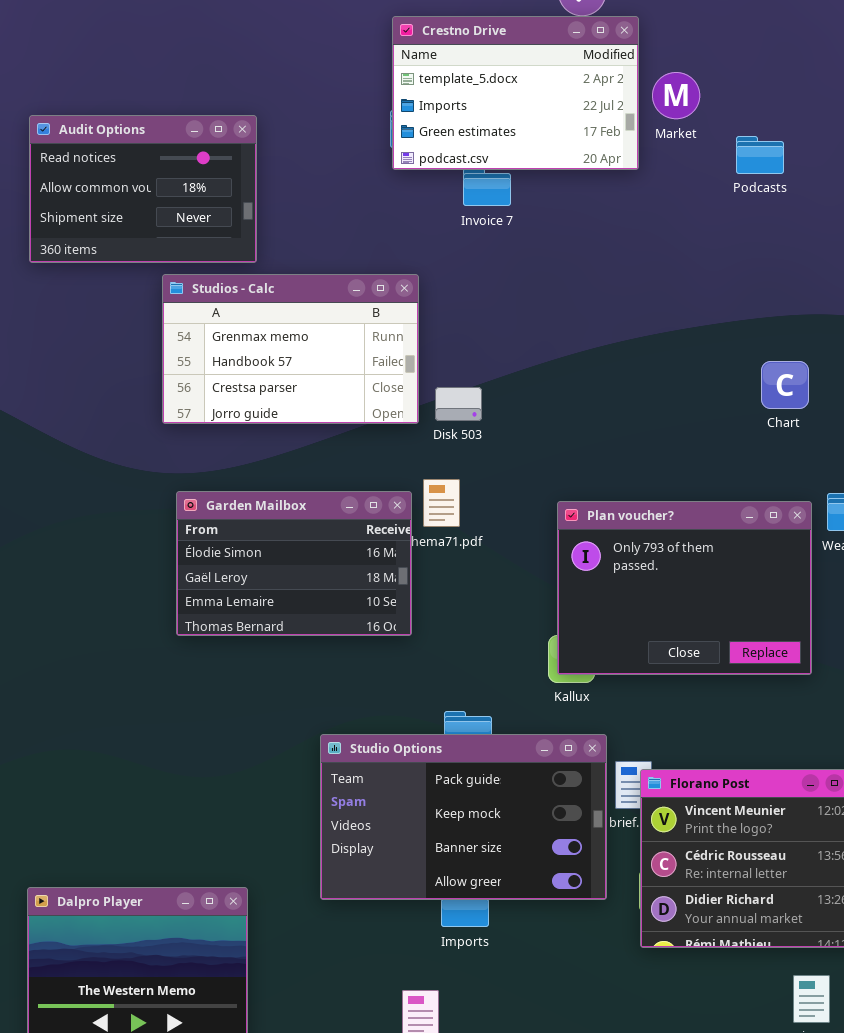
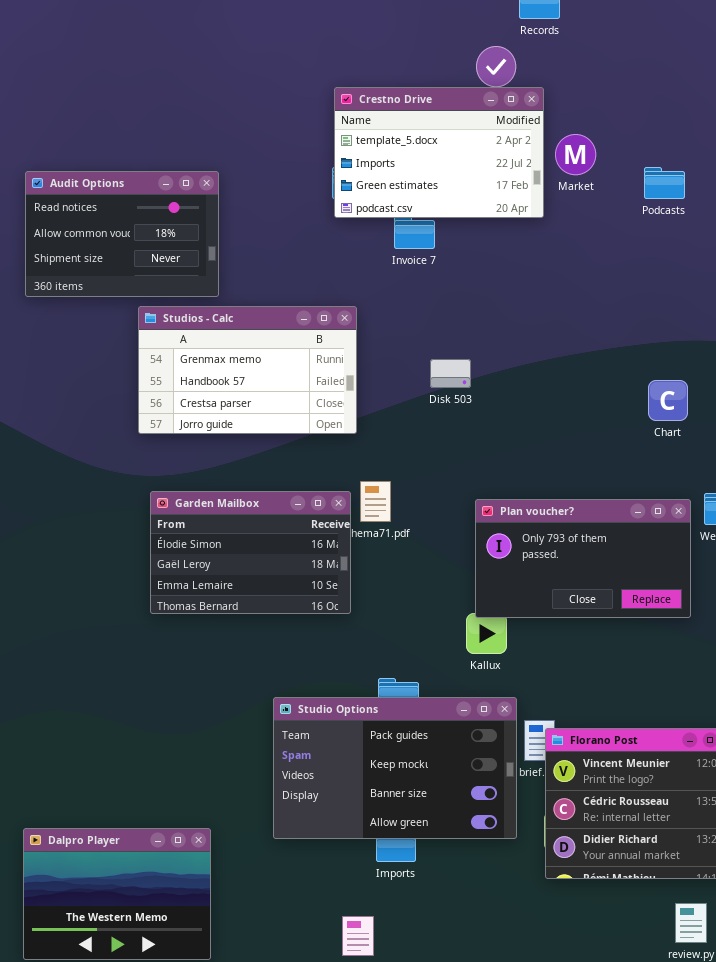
Podcasts: [736,136,784,174] -> [644,167,685,199], moved
Disk 503: [435,387,482,421] -> [430,359,471,388], moved
Plan voucher?: [557,501,812,675] -> [475,499,691,618], resized

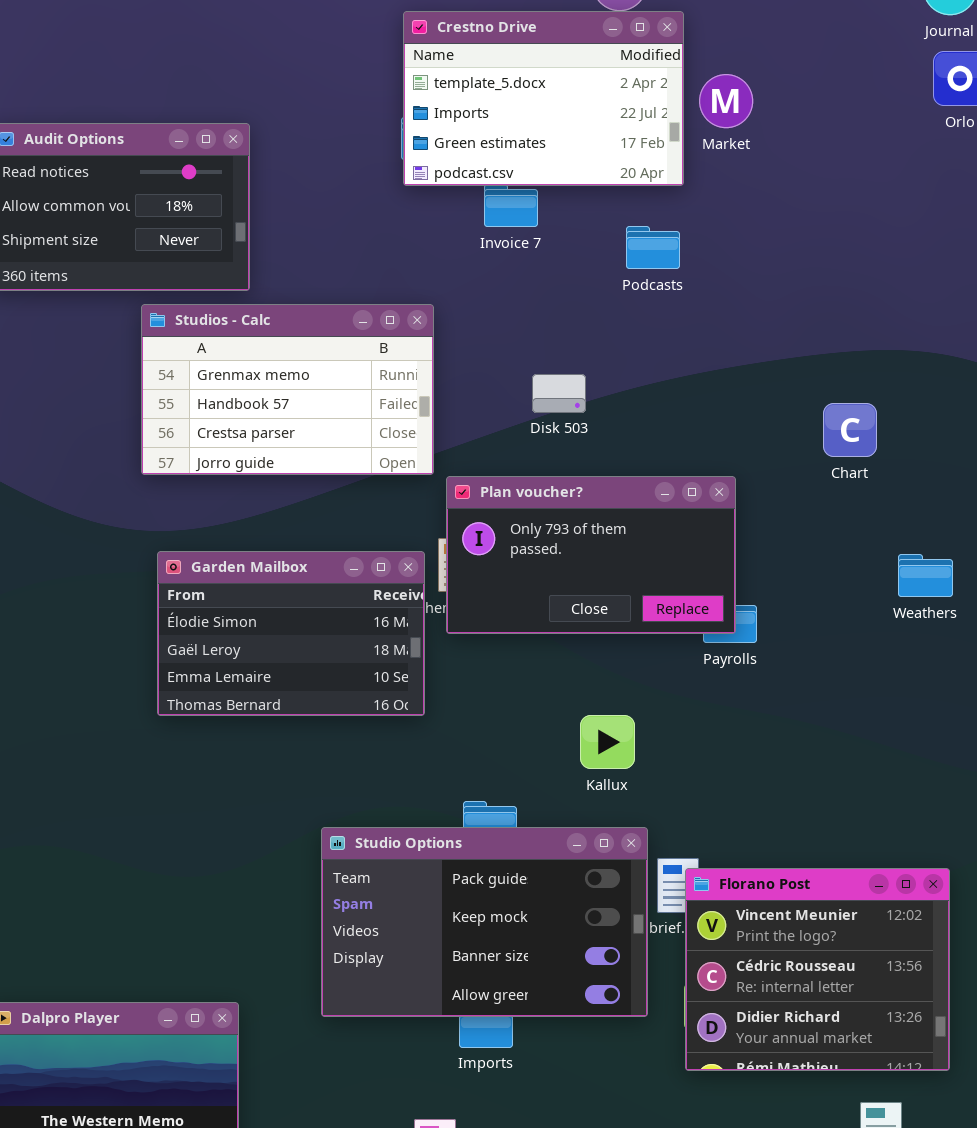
Podcasts: [644,167,685,199] -> [626,226,680,269], moved
Plan voucher?: [475,499,691,618] -> [446,476,736,634], moved

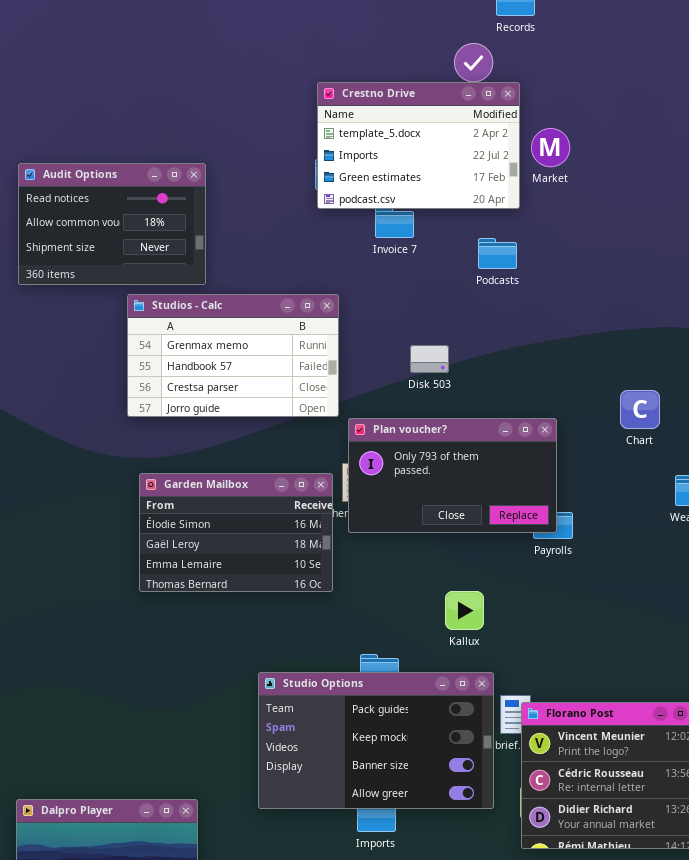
Chart: [823,403,877,457] -> [620,390,660,429], moved

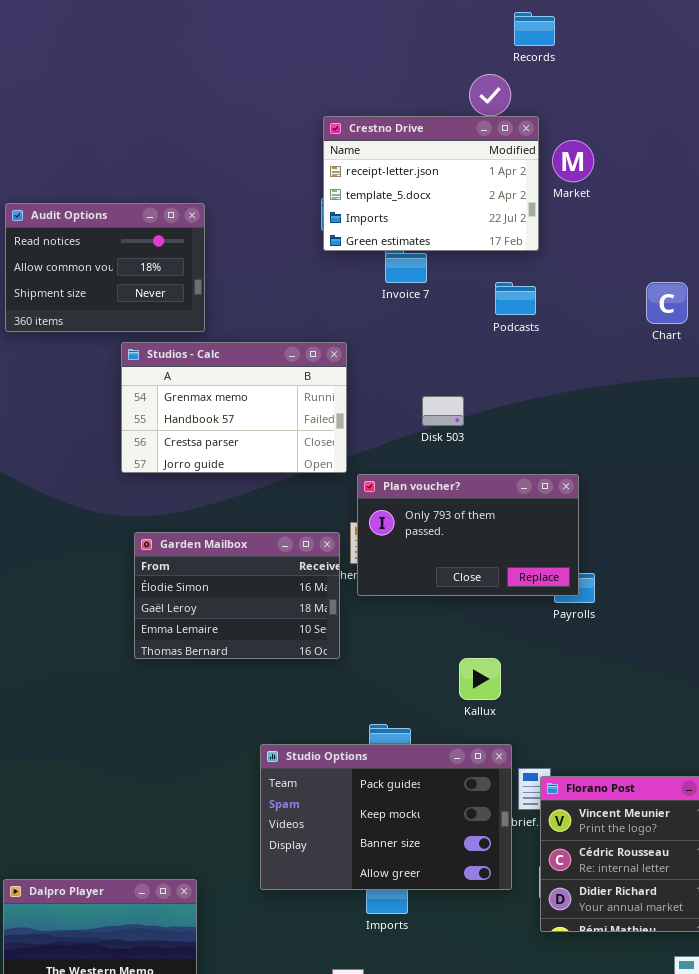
Crestno Drive: [317,82,520,209] -> [323,116,539,251], scrolled up 1 row
Market: [531,128,570,167] -> [552,140,594,182], moved
Chart: [620,390,660,429] -> [646,282,688,324], moved

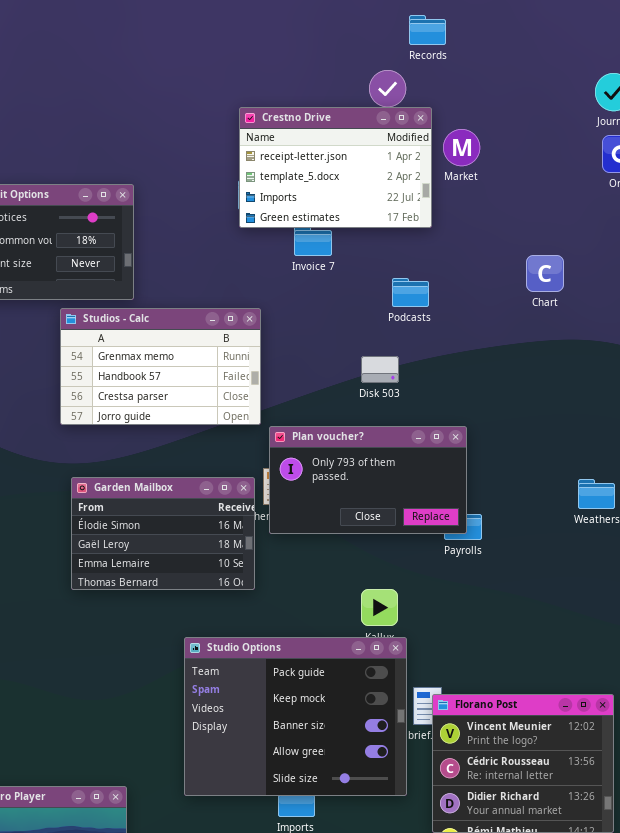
Podcasts: [495,282,536,315] -> [392,278,429,307], moved
Disk 503: [422,396,464,426] -> [361,356,399,383], moved
Studio Options: [260,744,512,890] -> [184,637,407,796], resized

